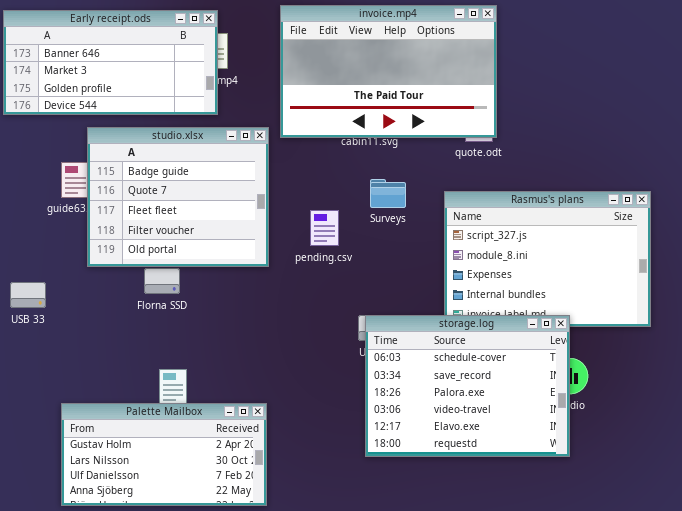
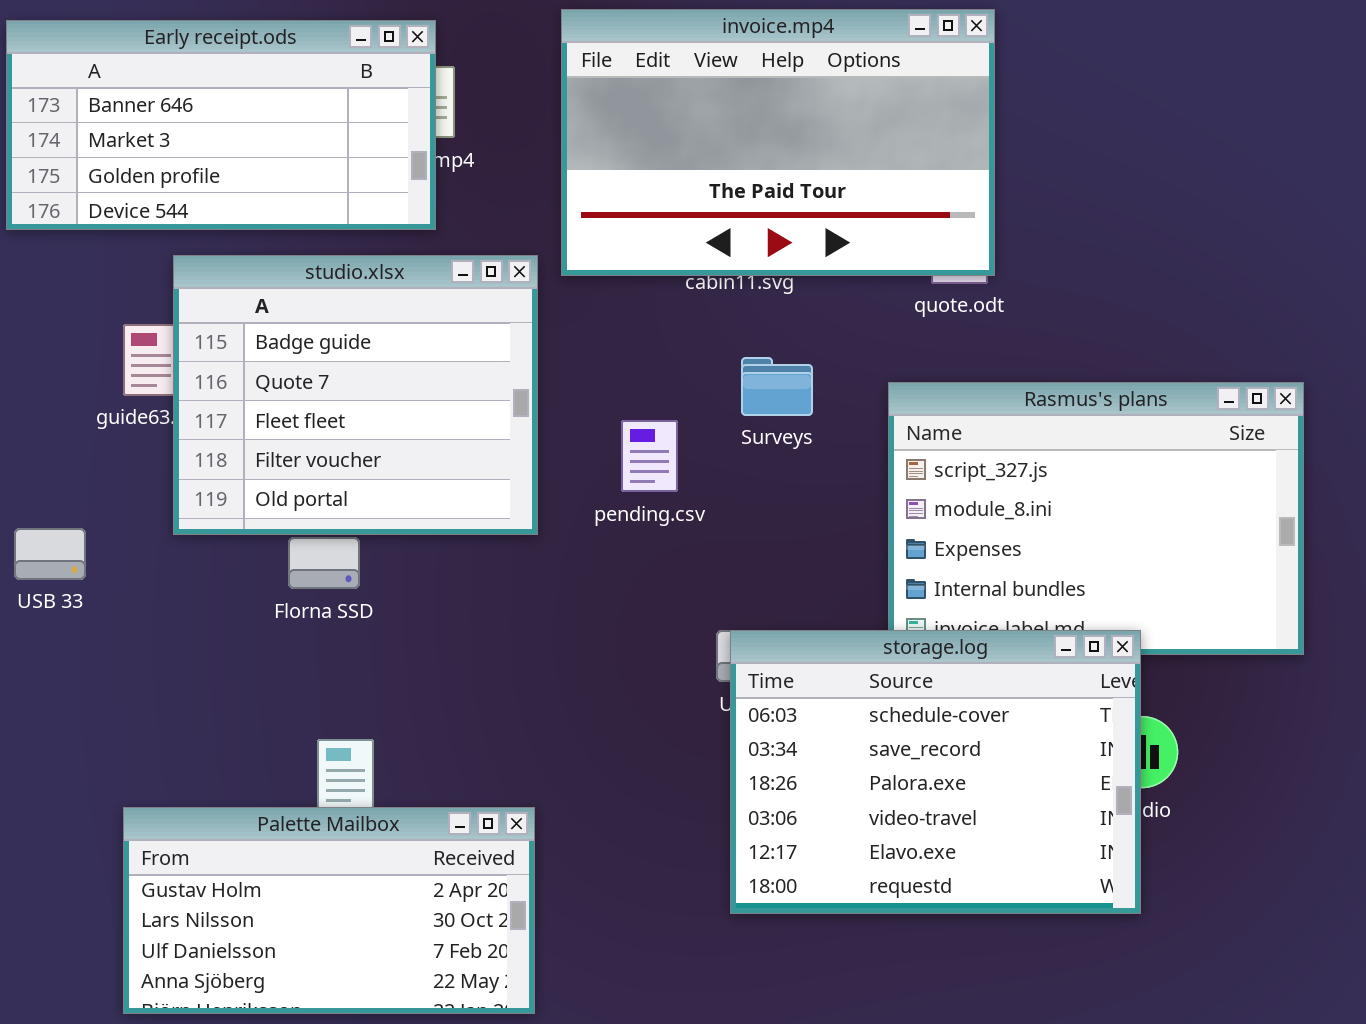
USB 33: [10,282,46,308] -> [14,528,86,580], moved

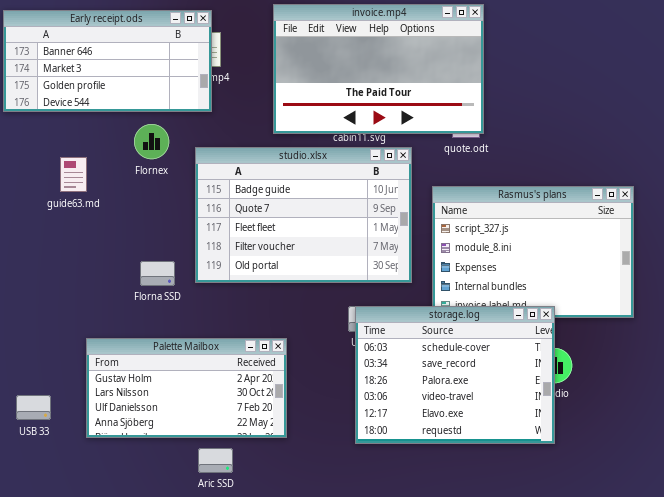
studio.xlsx: [173,255,538,535] -> [195,147,412,283], moved, resized
USB 33: [14,528,86,580] -> [16,395,51,420], moved
Palette Mailbox: [123,807,535,1014] -> [86,338,287,438], moved

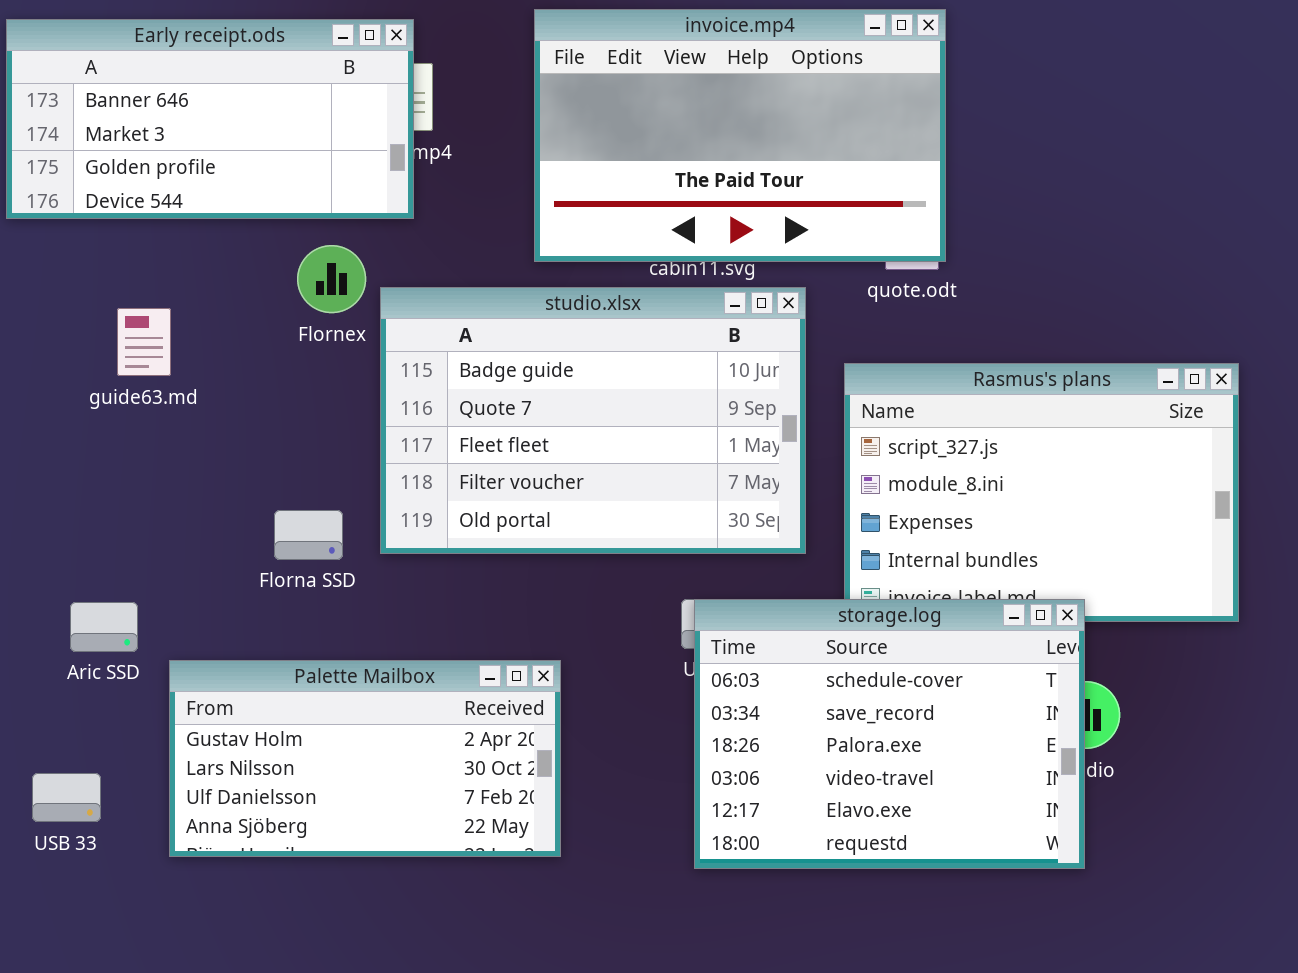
Flornex: [134,124,169,159] -> [297,245,366,313], moved
Aric SSD: [198,448,233,473] -> [70,602,138,652], moved

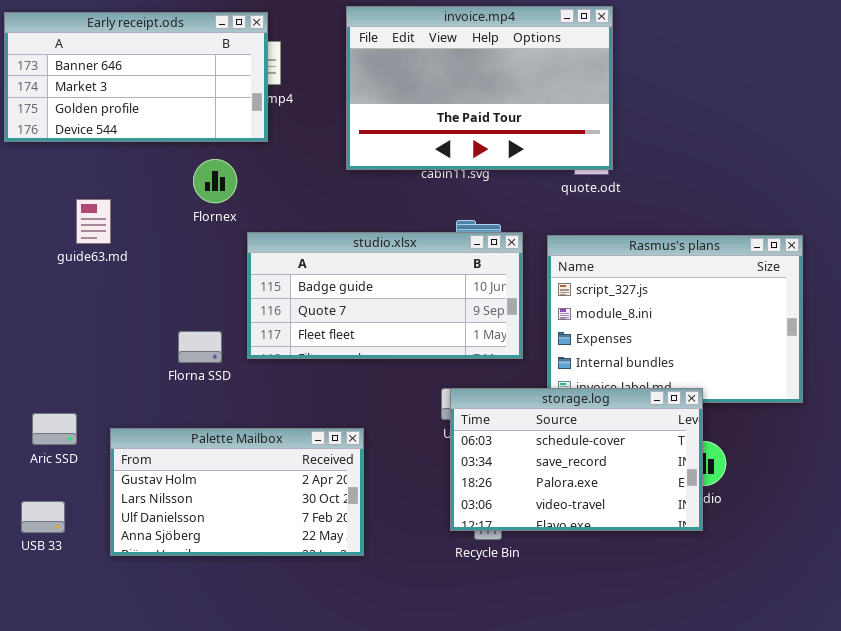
studio.xlsx: [380,287,806,554] -> [247,232,523,359], resized
storage.log: [694,599,1085,869] -> [450,388,703,531], resized
Aric SSD: [70,602,138,652] -> [32,413,77,445], moved

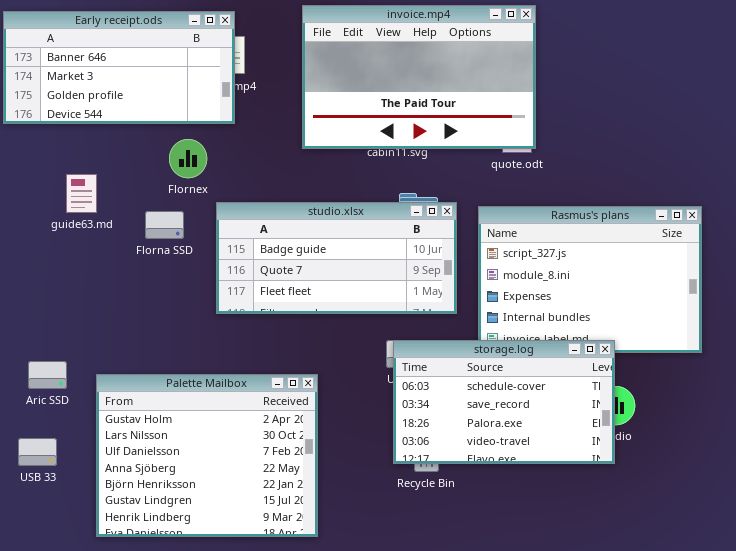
Florna SSD: [178,331,222,363] -> [145,211,184,239], moved
Palette Mailbox: [110,428,364,556] -> [96,374,318,537], resized

